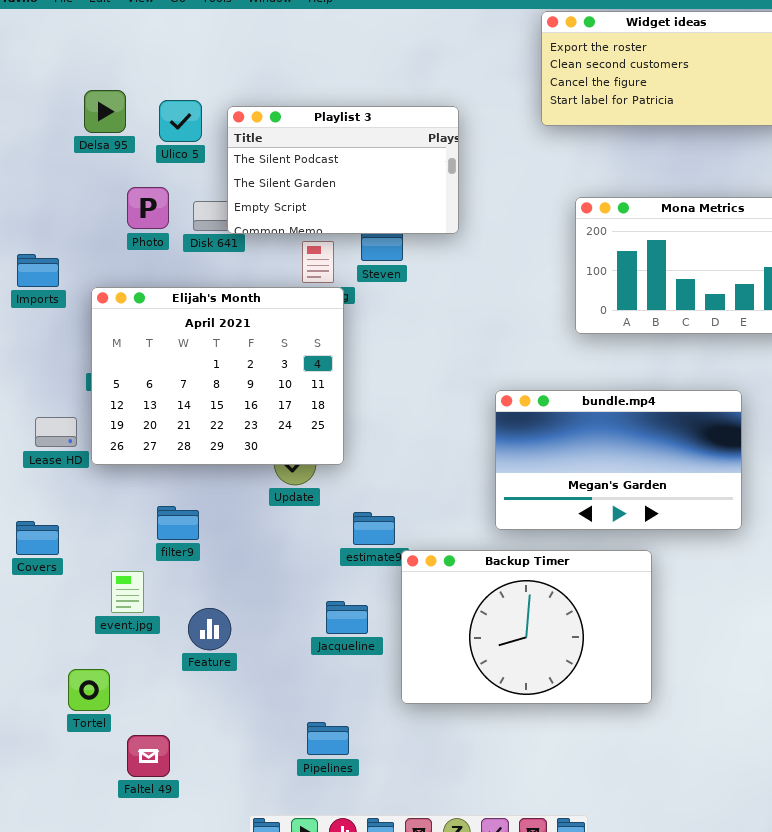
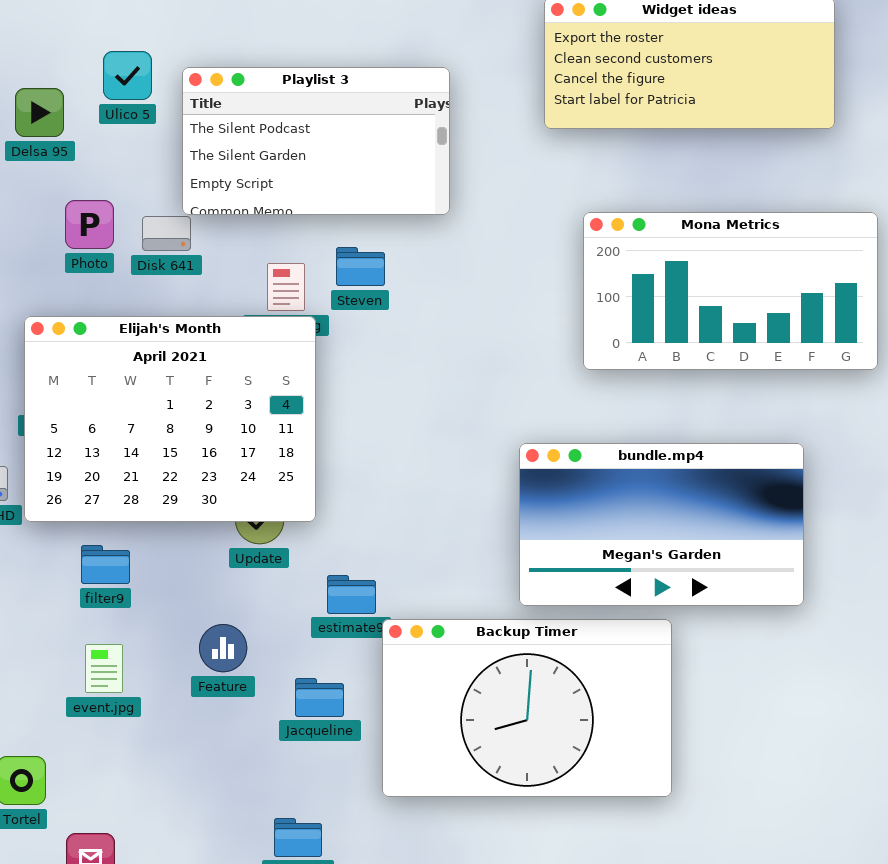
Ulico 5: [159,100,202,142] -> [103,51,152,100], moved
Playlist 3: [227,106,459,234] -> [182,67,450,215], moved
bundle.mp4: [495,390,742,530] -> [519,443,804,606], moved
filter9: [157,506,199,540] -> [81,545,130,584], moved
event.jpg: [111,571,144,613] -> [85,644,123,693], moved
Feature: [188,608,231,650] -> [199,624,247,672], moved

